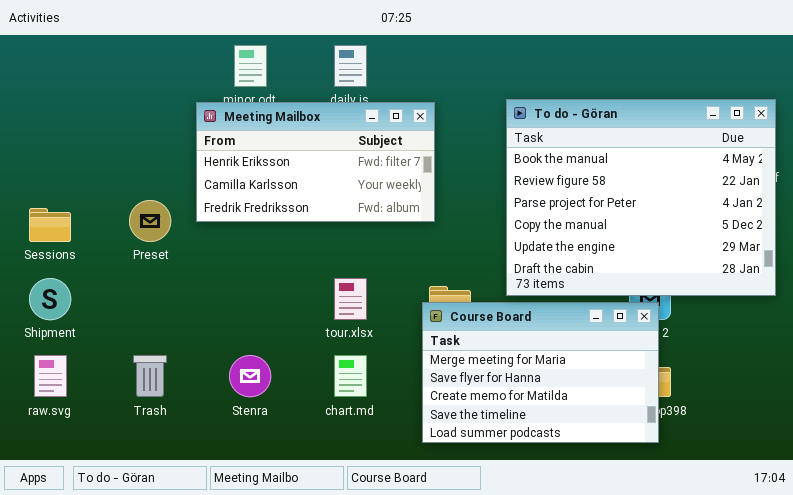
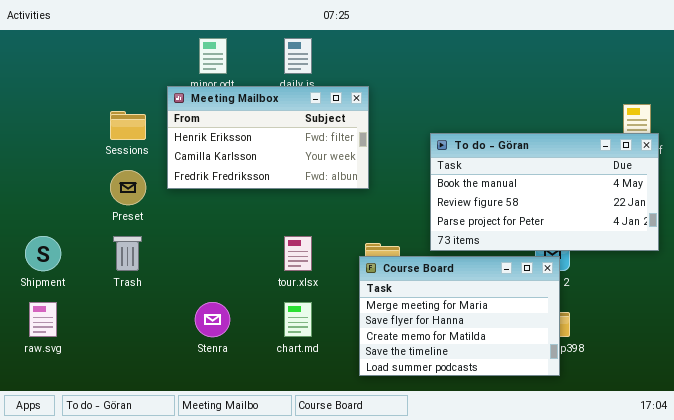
To do - Göran: [506,99,776,296] -> [430,133,659,251], resized
Sessions: [29,208,71,242] -> [110,111,146,140], moved
Trash: [133,355,167,397] -> [113,236,142,271], moved

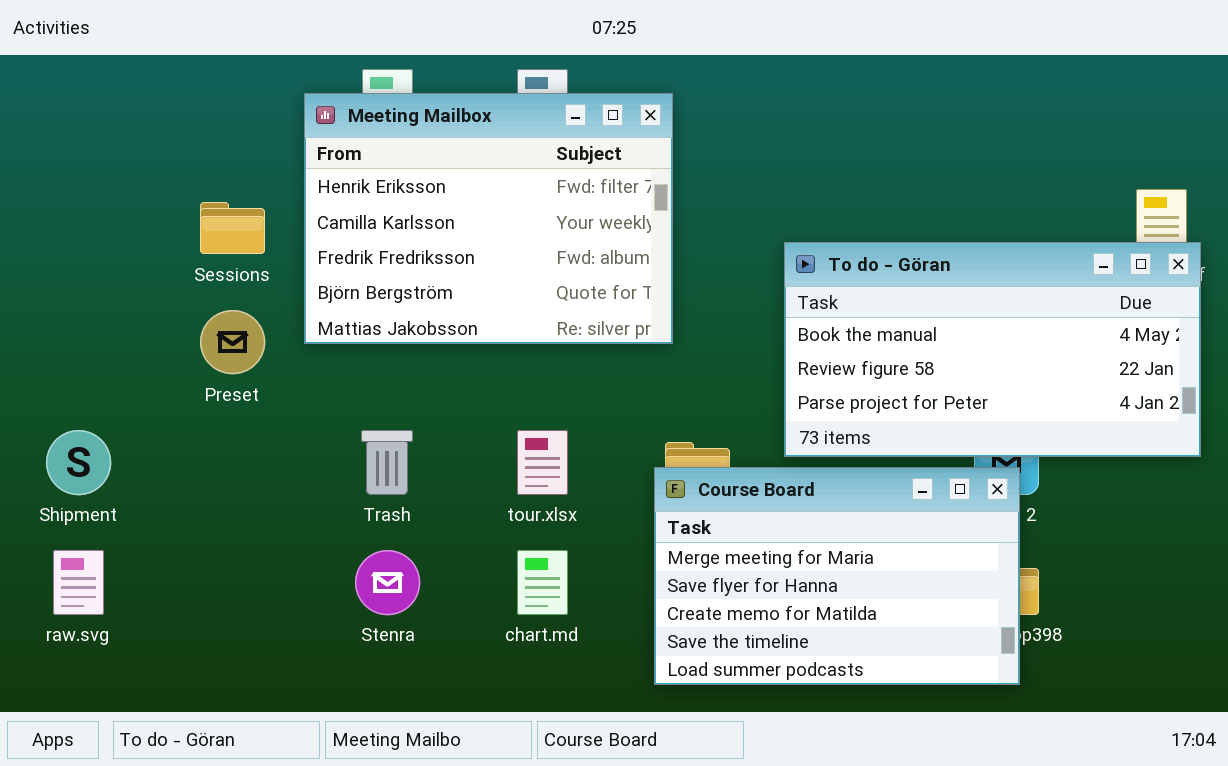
Meeting Mailbox: [167,86,369,189] -> [304,93,673,344], resized
Trash: [113,236,142,271] -> [361,430,413,495], moved

